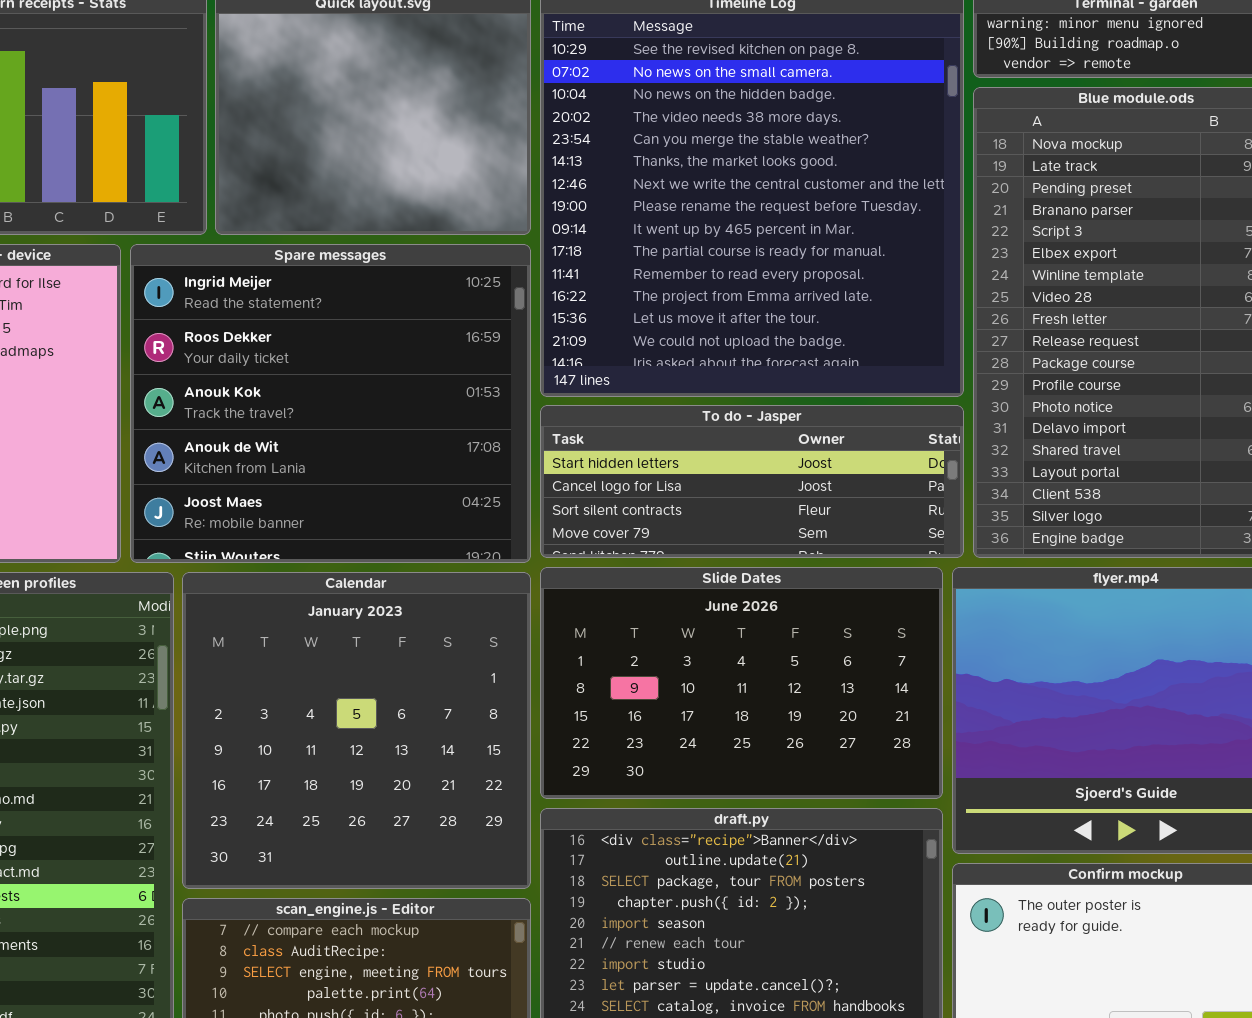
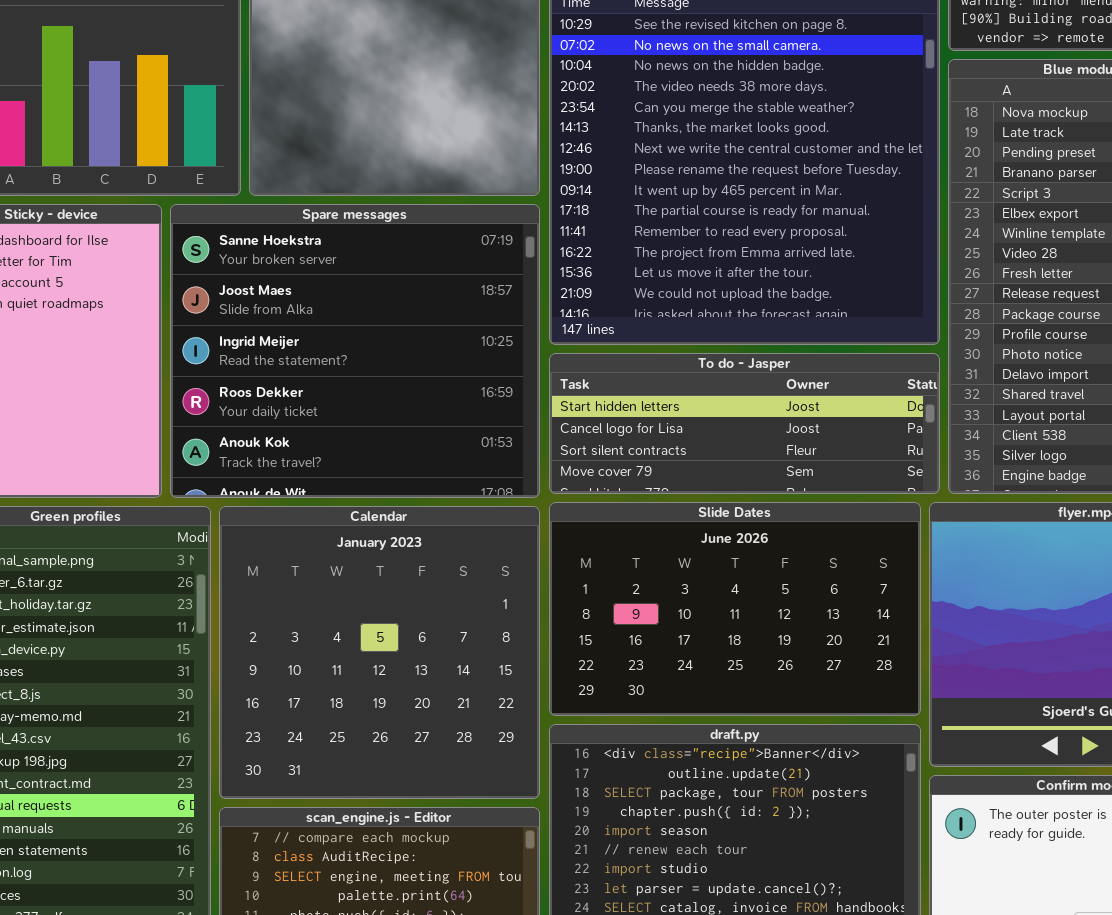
Spare messages: [130,244,531,563] -> [170,204,540,498], scrolled up 2 rows

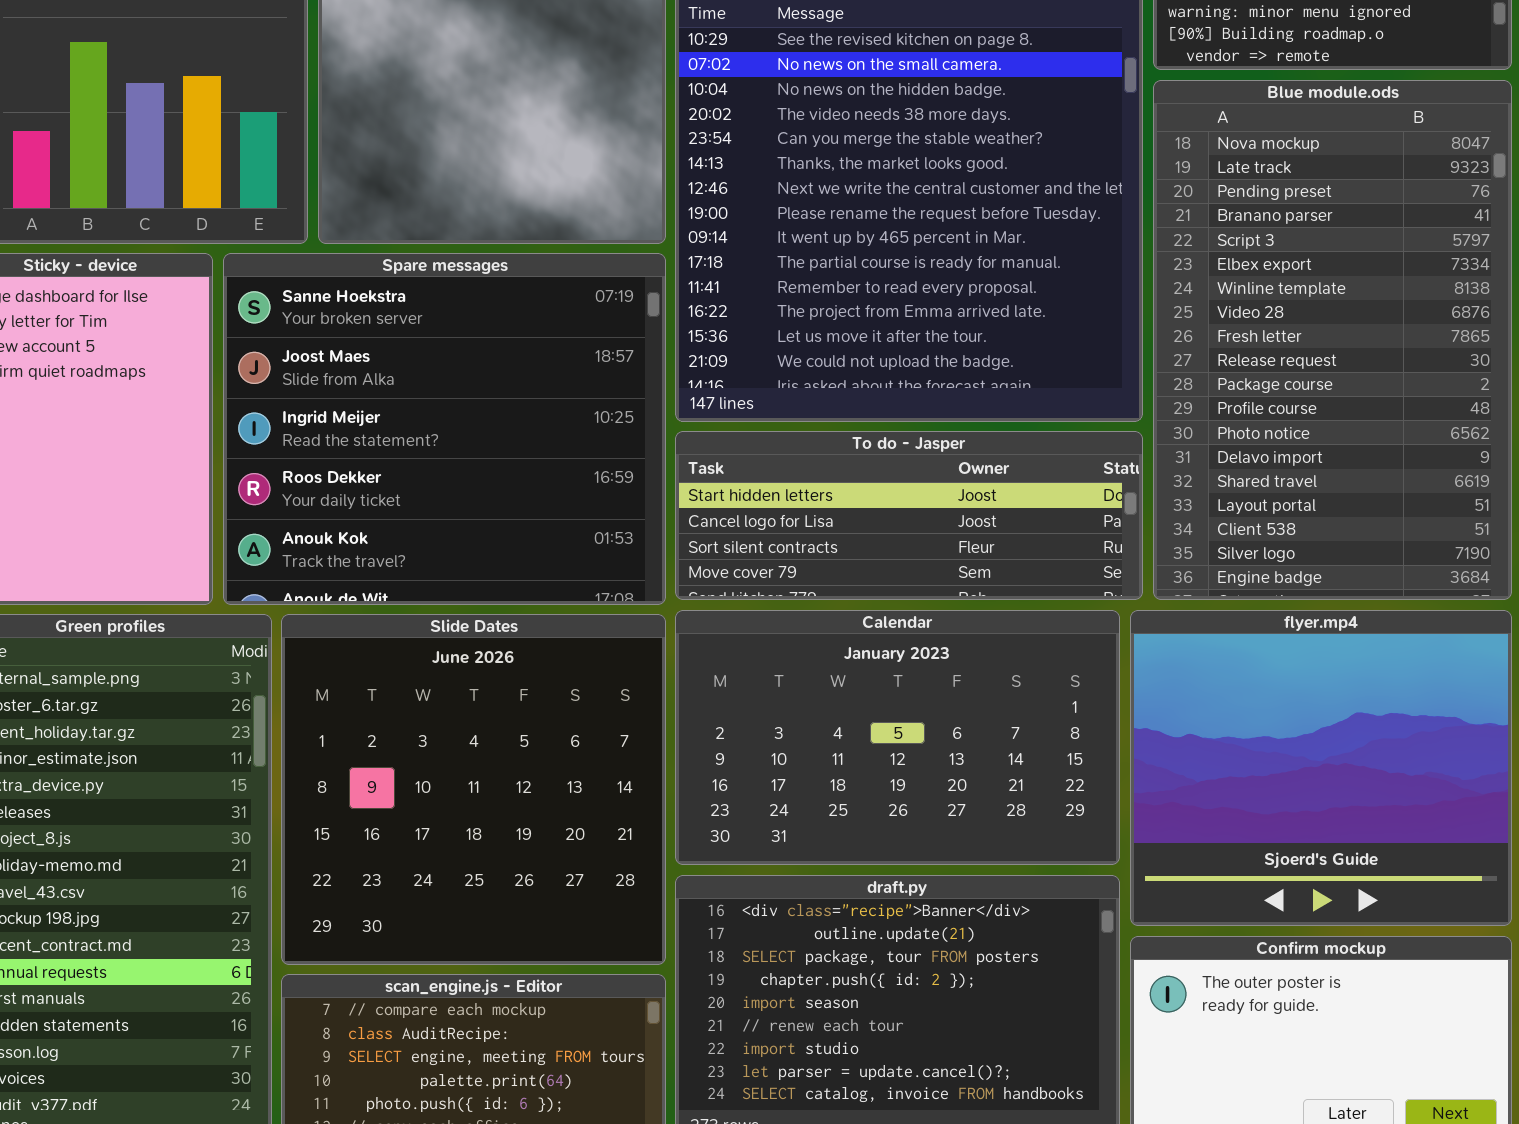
Slide Dates: [549,502,921,716] -> [281,614,666,965], moved, resized
Calendar: [219,506,540,799] -> [675,610,1120,865], moved, resized

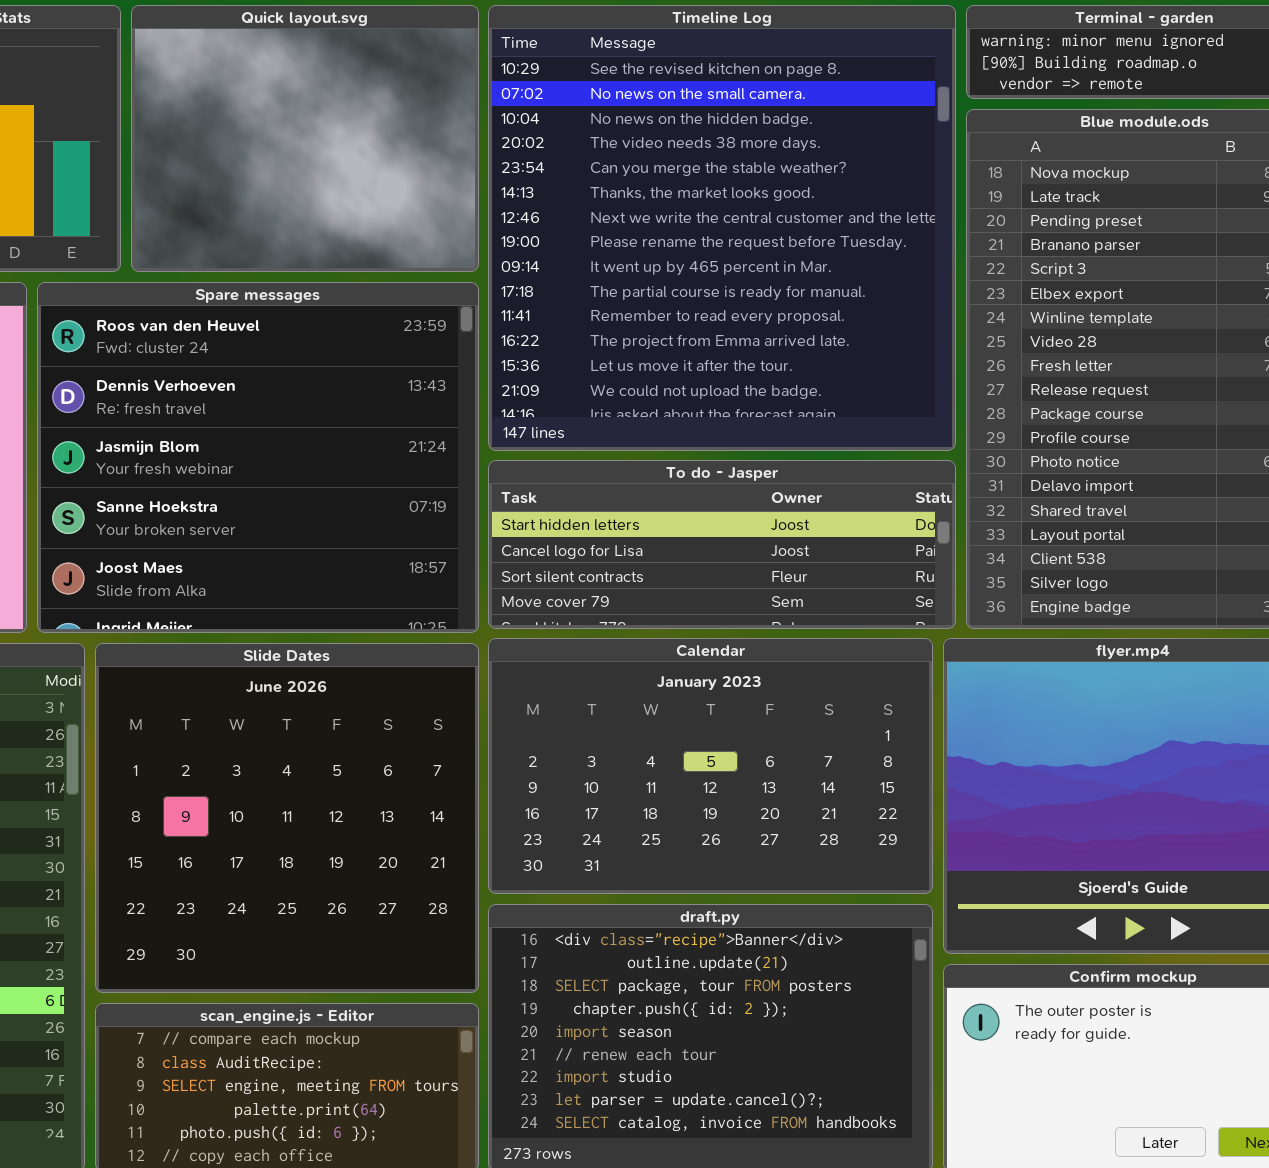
Spare messages: [223,253,666,605] -> [37,282,479,633], scrolled up 3 rows

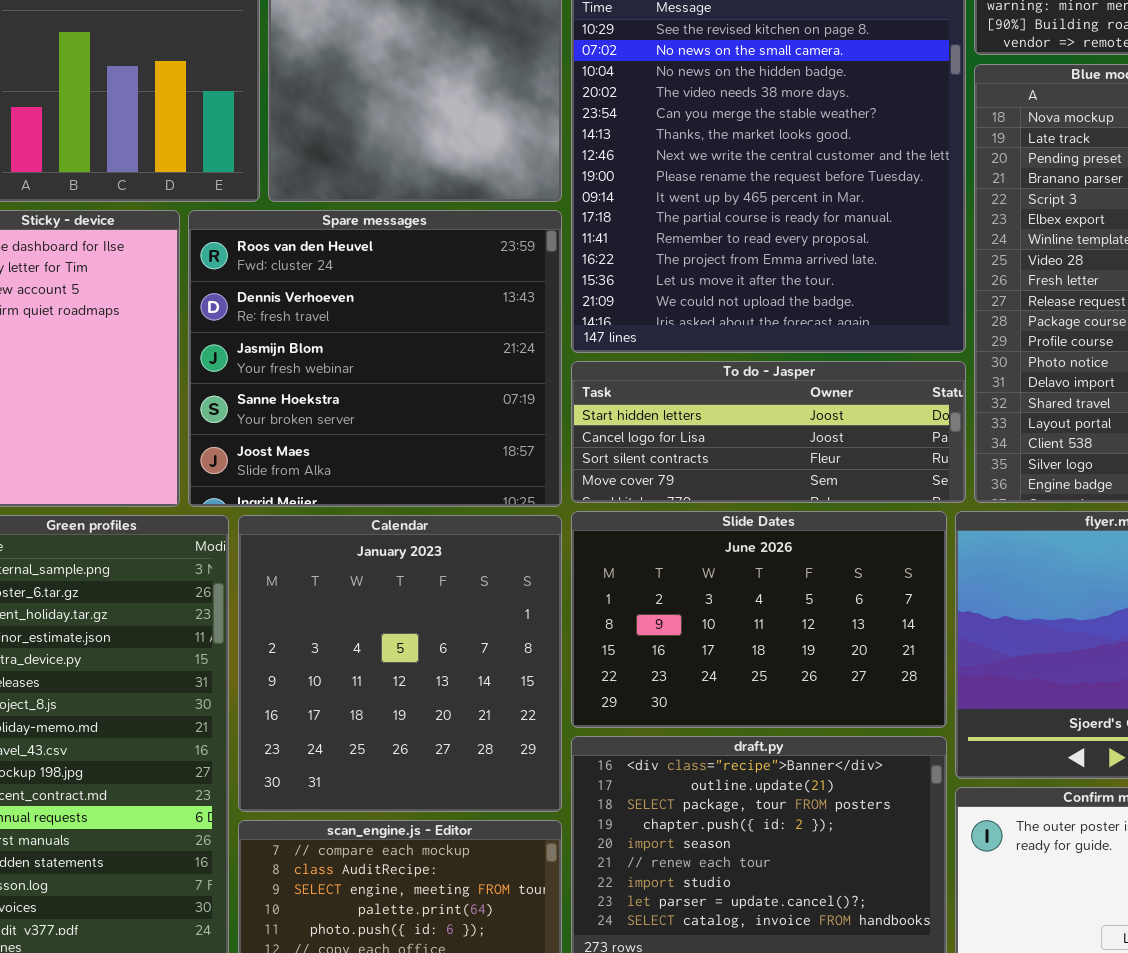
Calendar: [488,638,933,894] -> [238,515,562,812], moved, resized
Slide Dates: [95,643,479,993] -> [571,511,947,728], moved, resized

